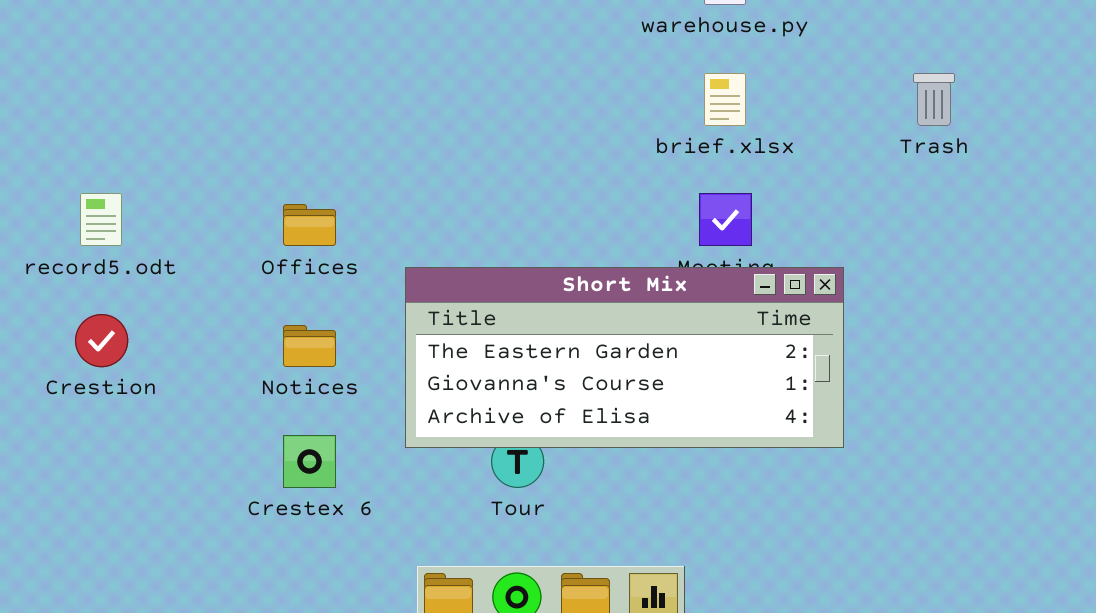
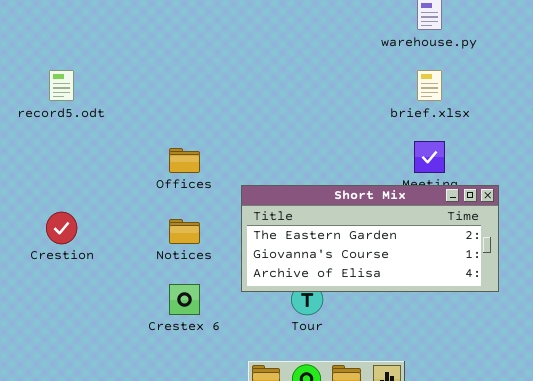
record5.odt: [80,193,122,246] -> [49,70,74,101], moved

